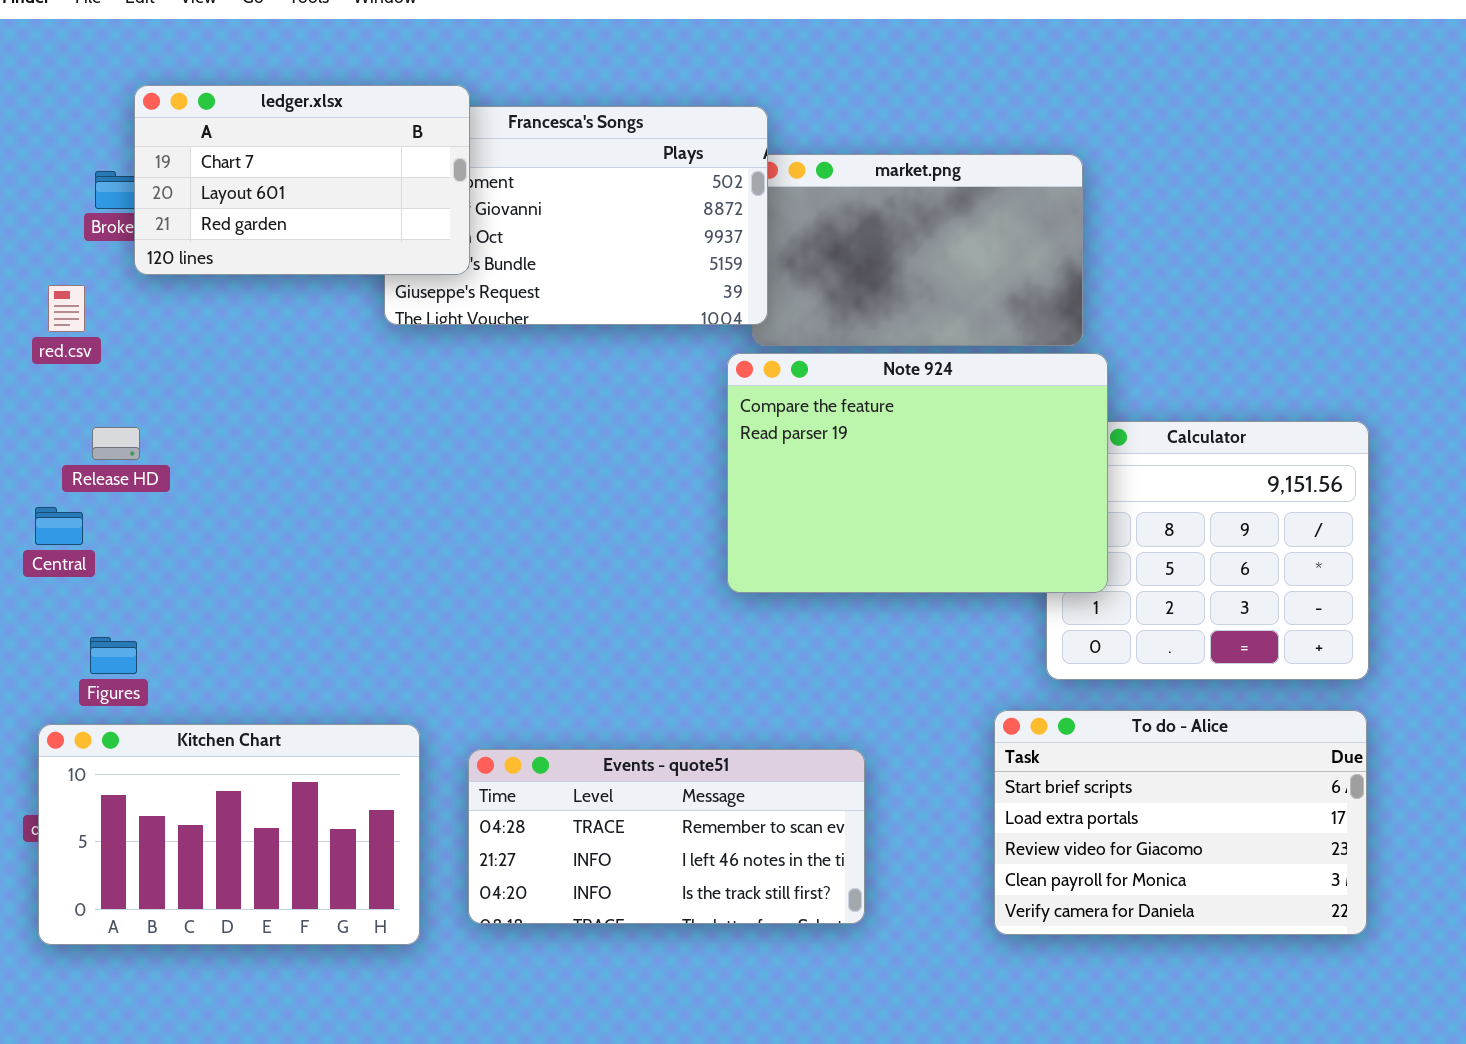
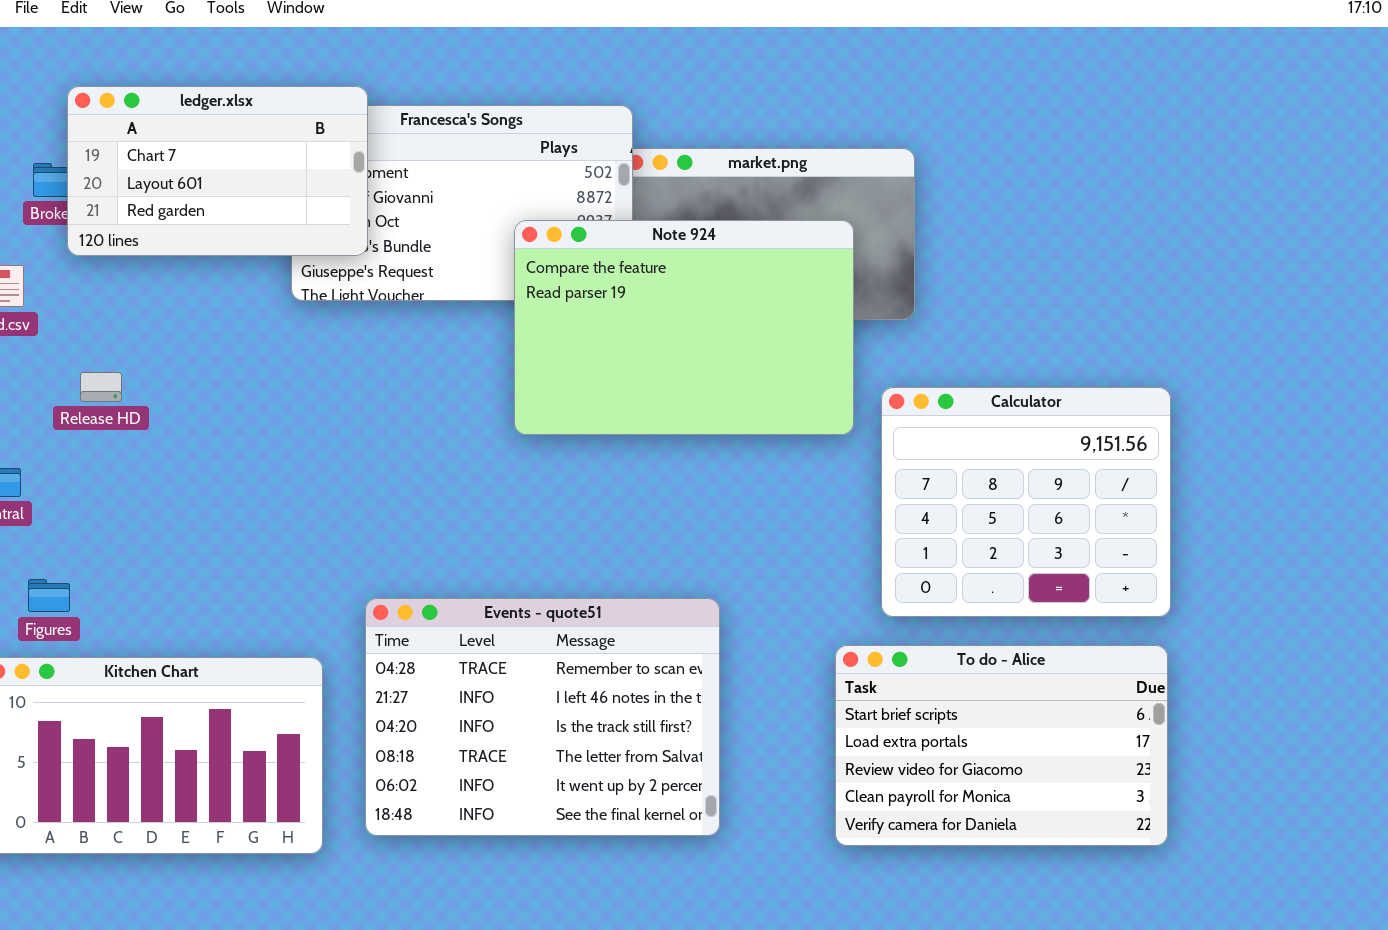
Note 924: [727,353,1108,593] -> [514,220,854,435], moved
Release HD: [92,427,140,460] -> [80,372,122,402], moved
Events - quote51: [468,749,865,924] -> [365,598,720,836], resized

